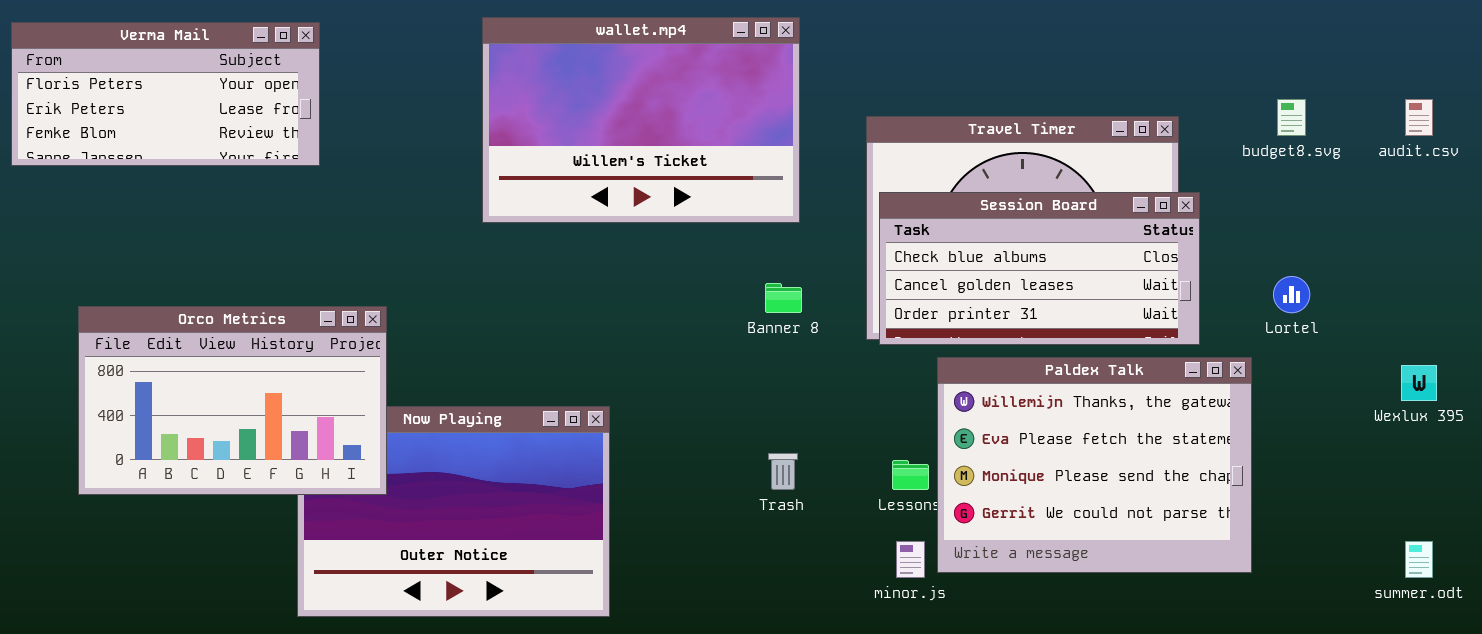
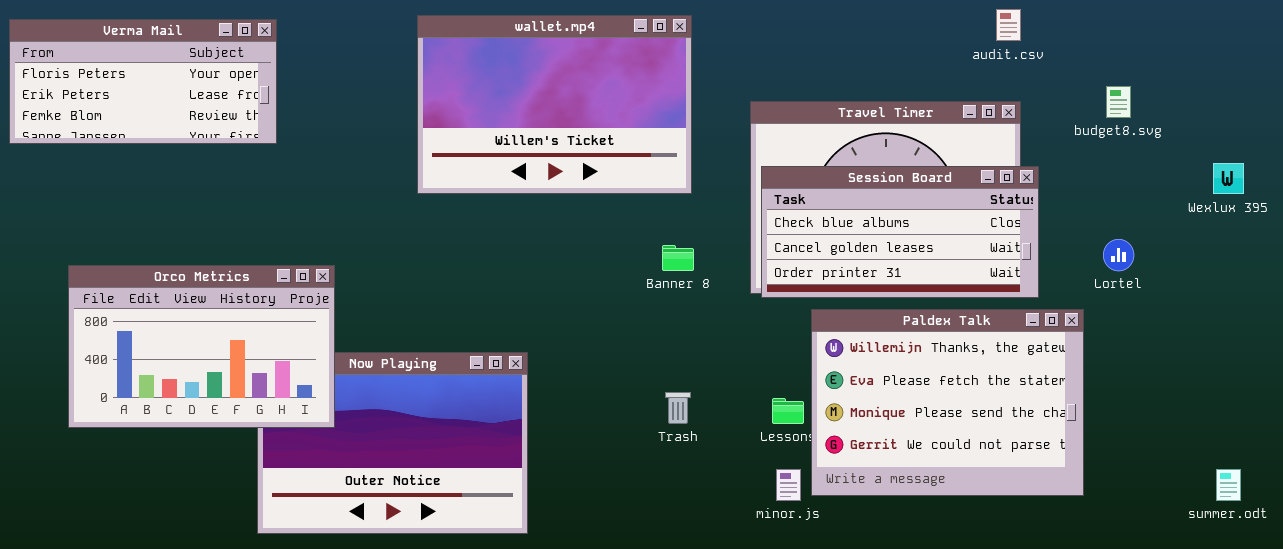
audit.csv: [1405,99,1433,136] -> [996,9,1021,41], moved
Wexlux 395: [1401,365,1437,401] -> [1213,163,1244,194], moved

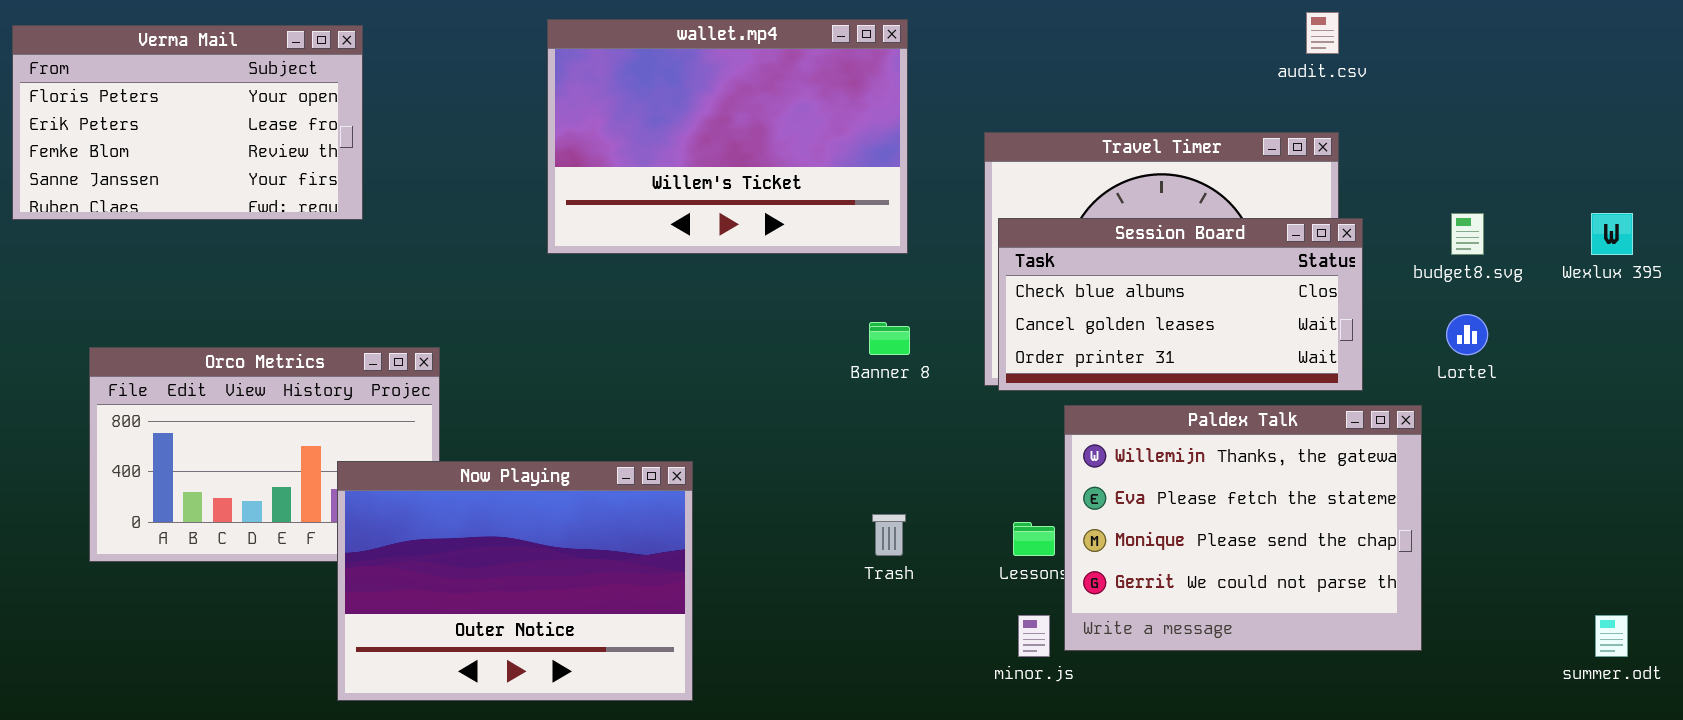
Verma Mail: [9,19,277,144] -> [12,25,363,220], resized
budget8.svg: [1106,86,1131,118] -> [1451,213,1484,255], moved
Now Playing: [257,352,528,534] -> [337,461,693,701], raised

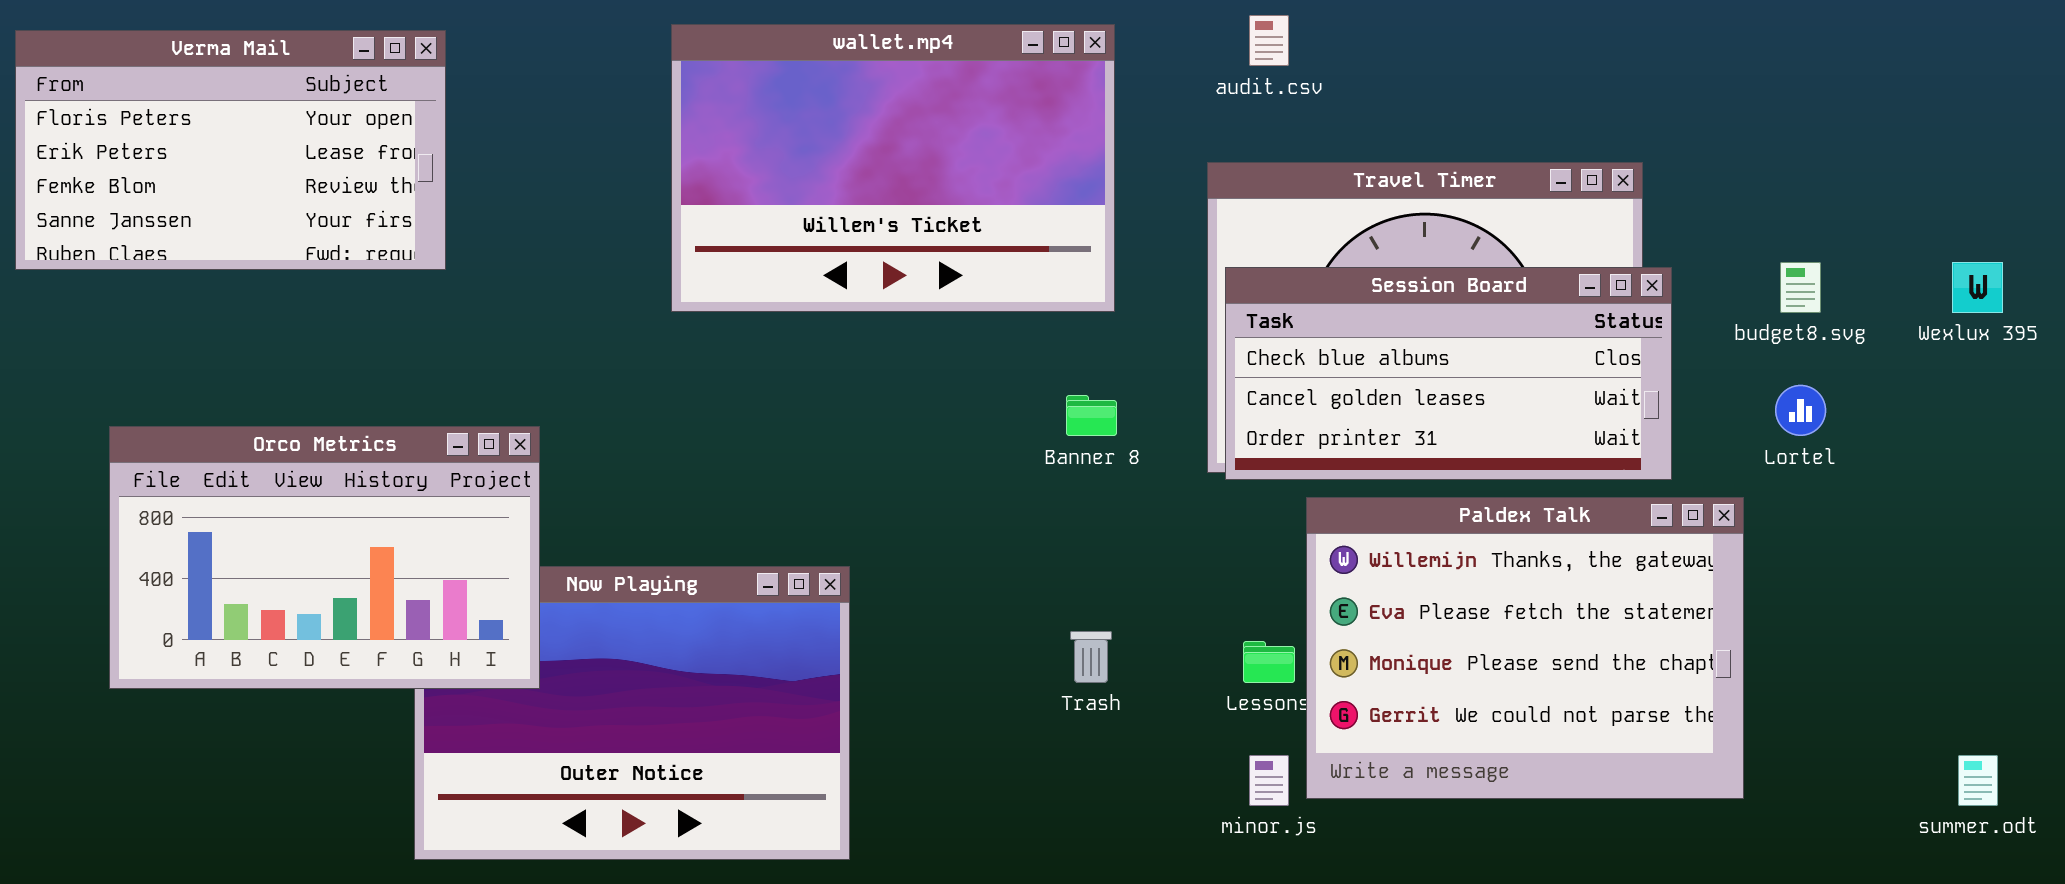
audit.csv: [1306,12,1339,54] -> [1249,15,1289,66], moved
Orco Metrics: [89,347,440,562] -> [109,426,540,689], raised

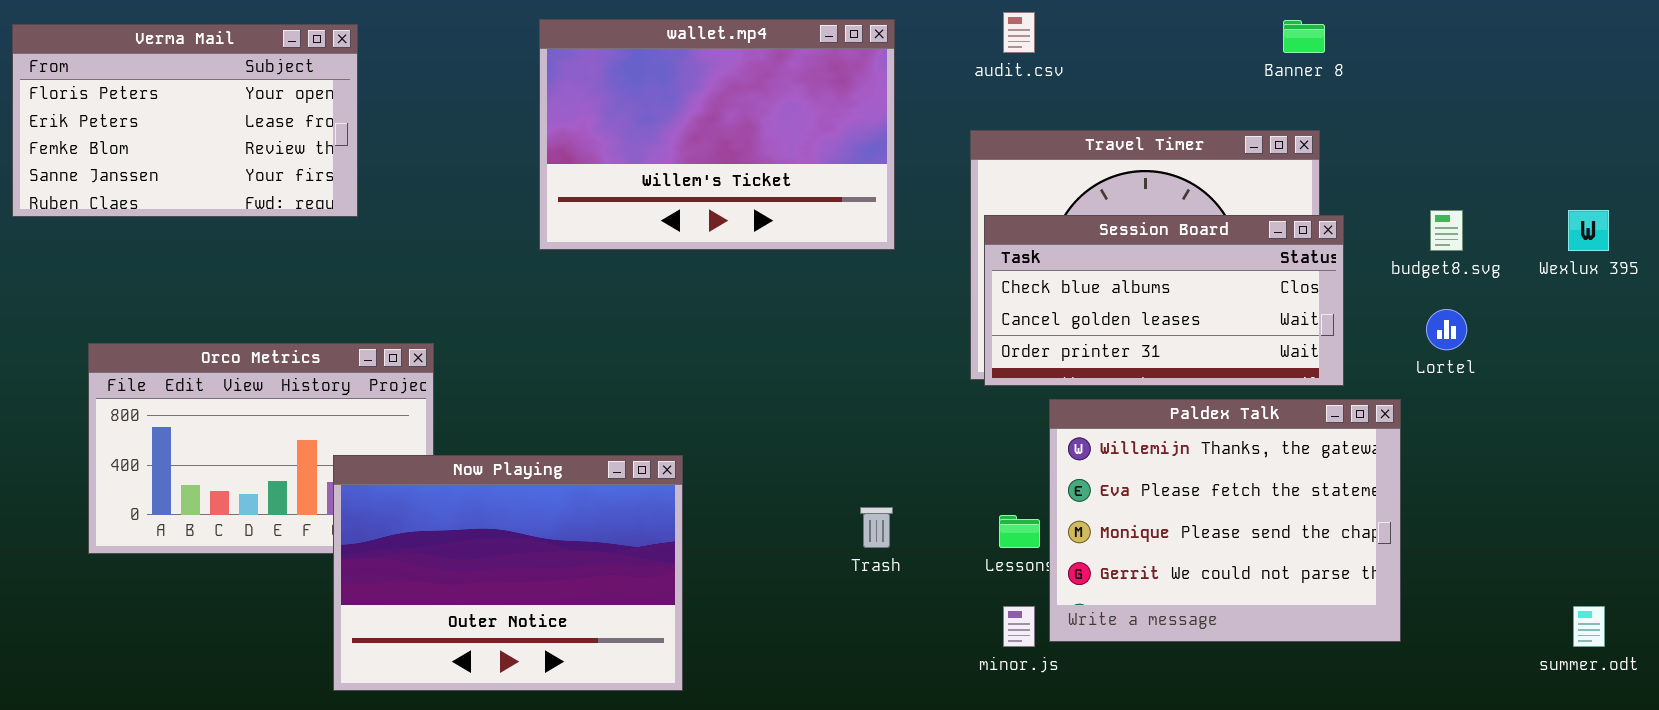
Banner 8: [1066,395,1117,436] -> [1283,20,1325,53], moved
Now Playing: [414,566,850,860] -> [333,455,683,691], raised

